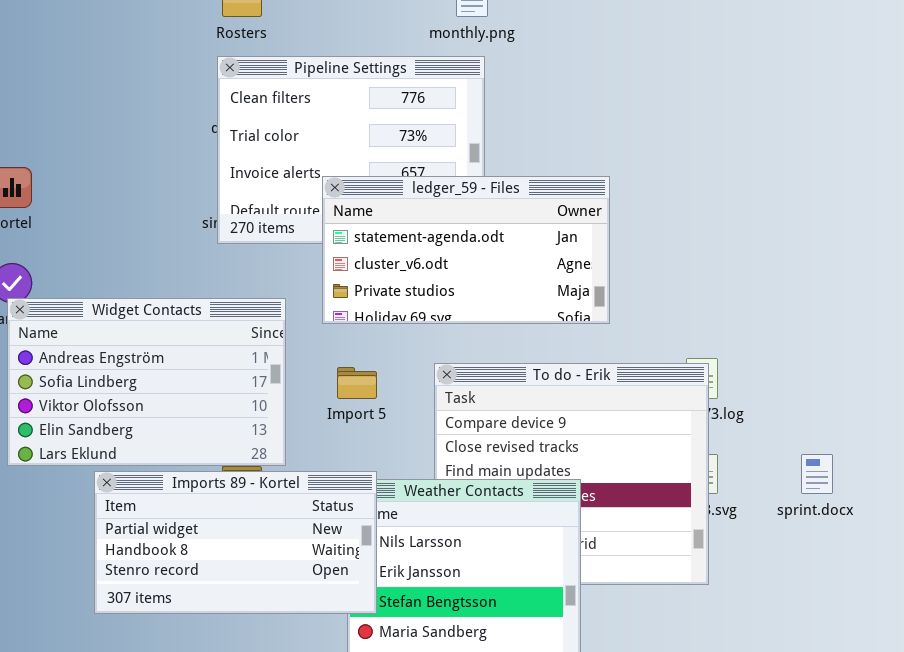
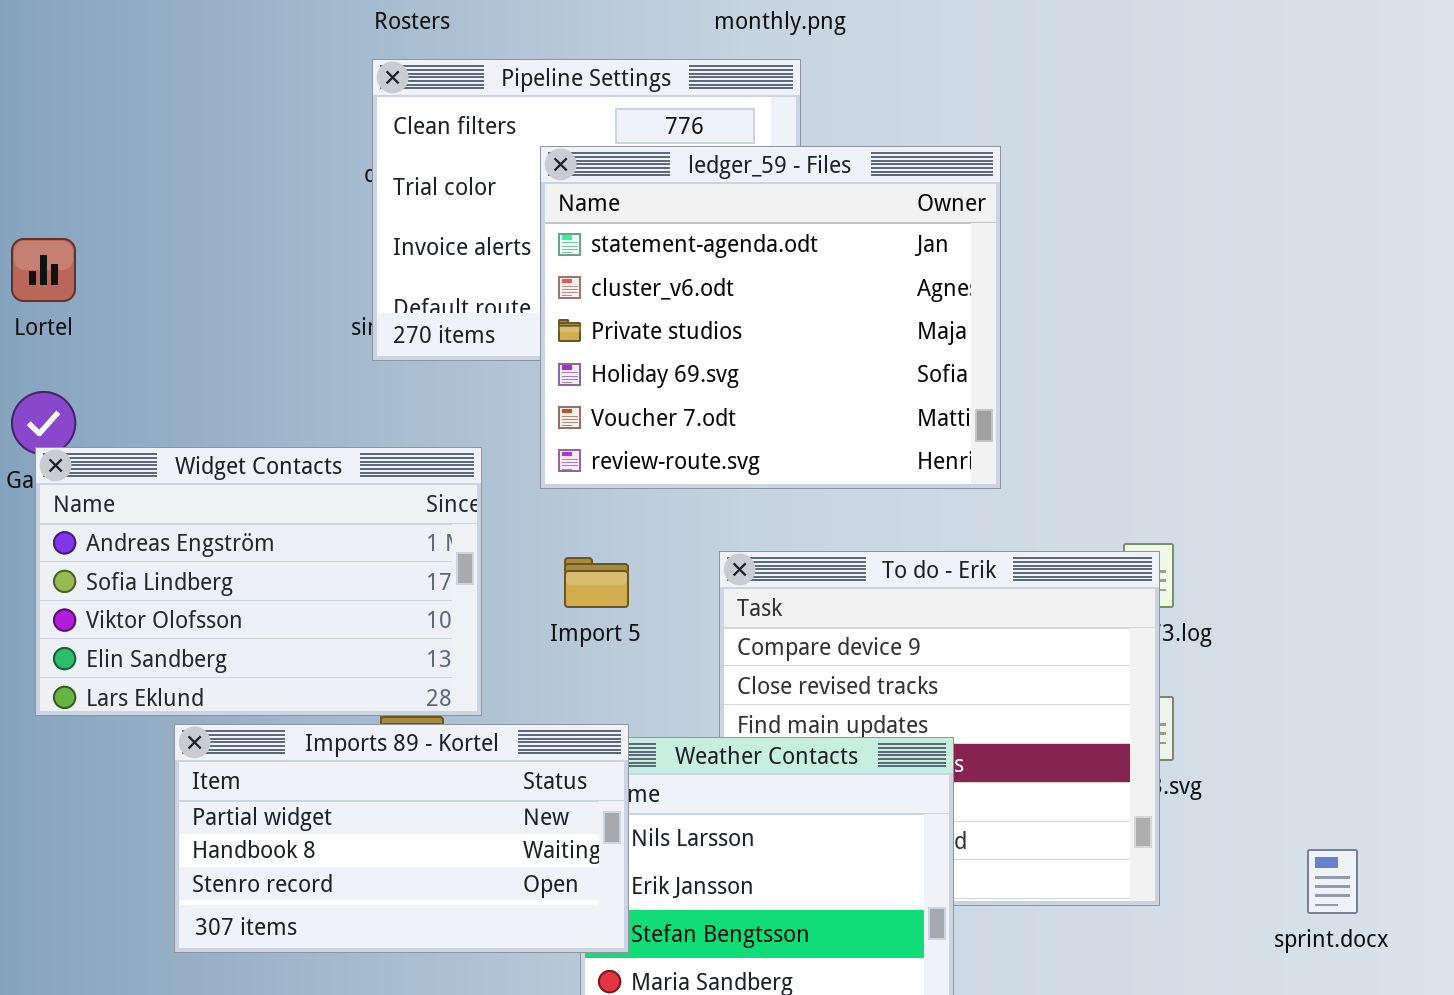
ledger_59 - Files: [322,176,610,324] -> [540,146,1001,489], resized
sprint.docx: [801,454,833,494] -> [1307,849,1358,914], moved

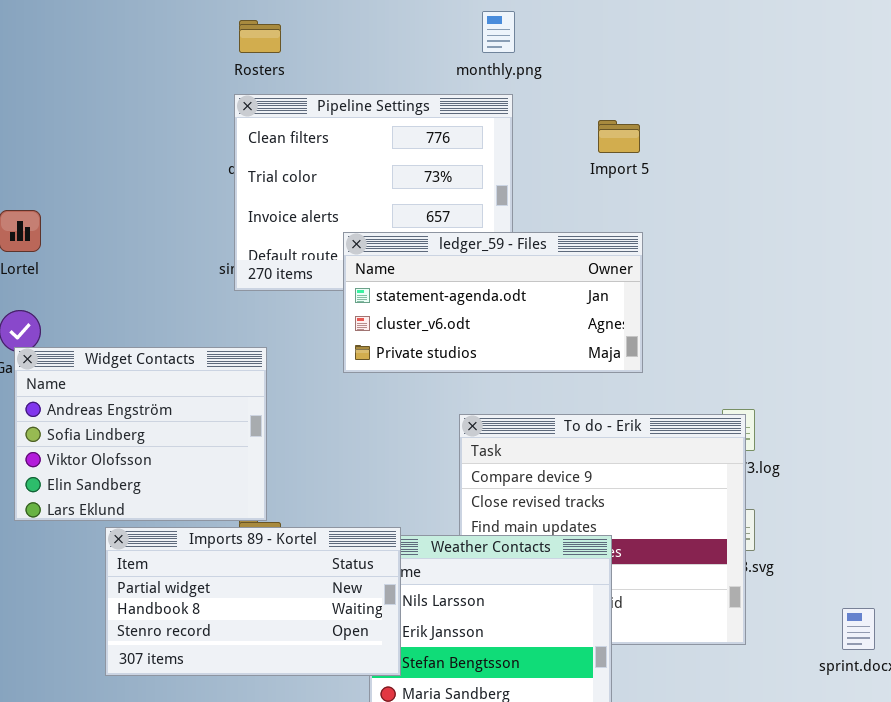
ledger_59 - Files: [540,146,1001,489] -> [343,232,643,373], resized
Widget Contacts: [35,447,482,716] -> [14,347,267,521], resized
Import 5: [564,557,629,608] -> [598,120,640,153], moved

